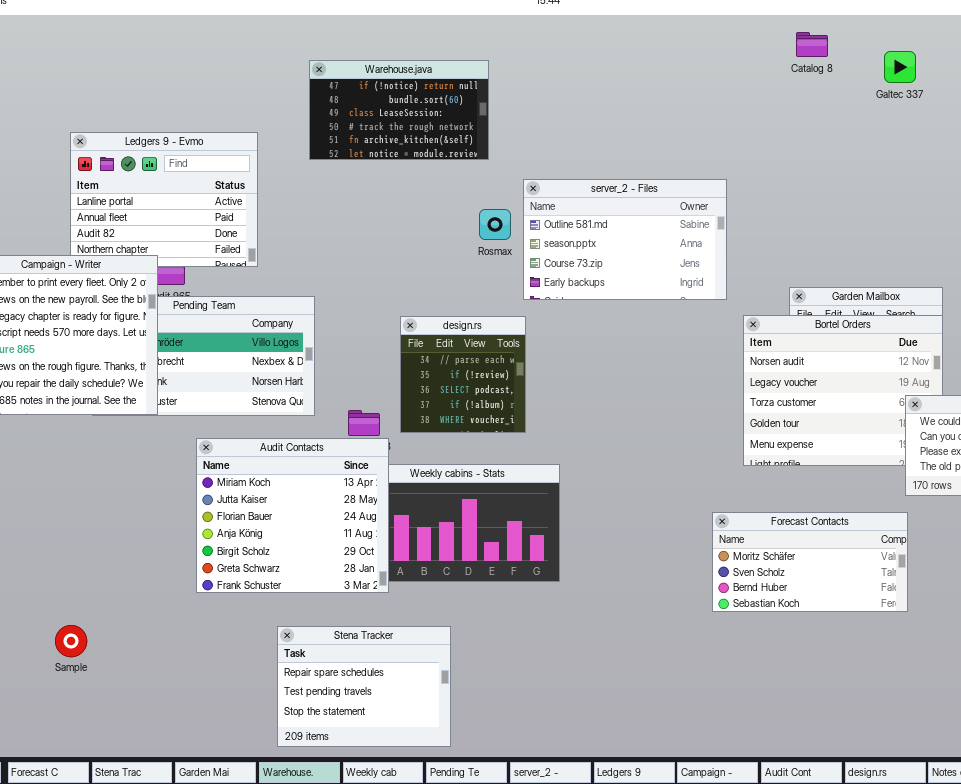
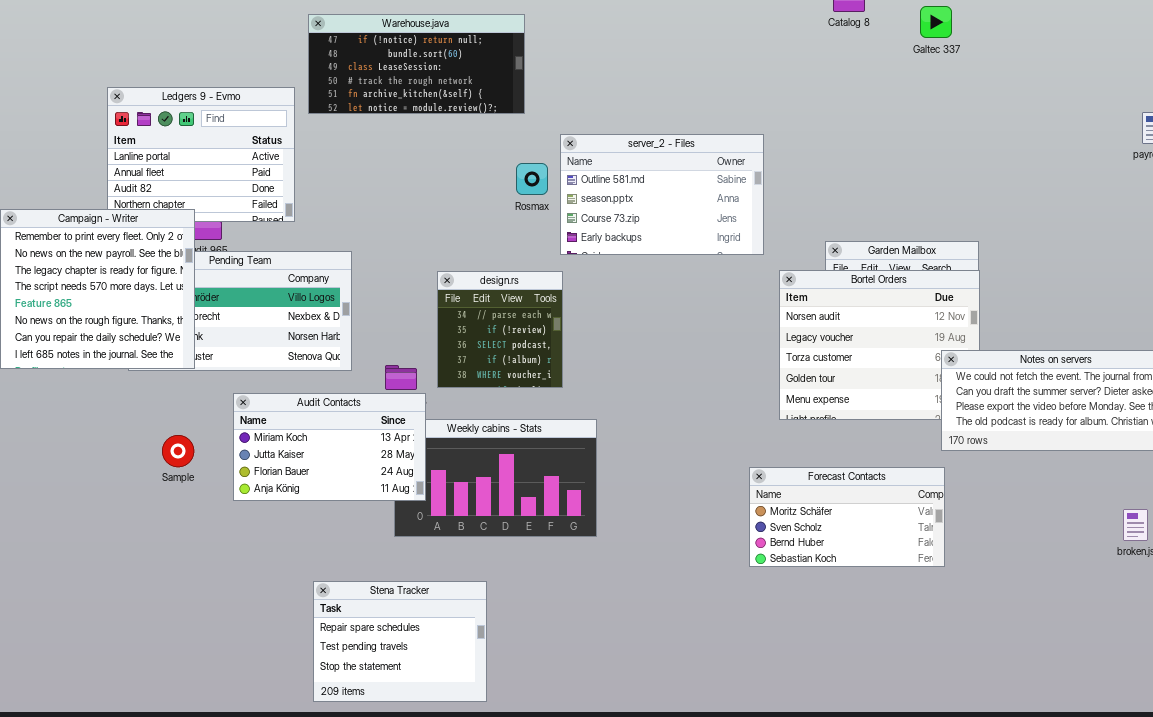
Warehouse.java: [309,60,489,160] -> [308,14,525,114], resized
Audit Contacts: [196,438,389,593] -> [233,393,426,501], resized
Sample: [55,625,87,657] -> [162,435,194,467], moved

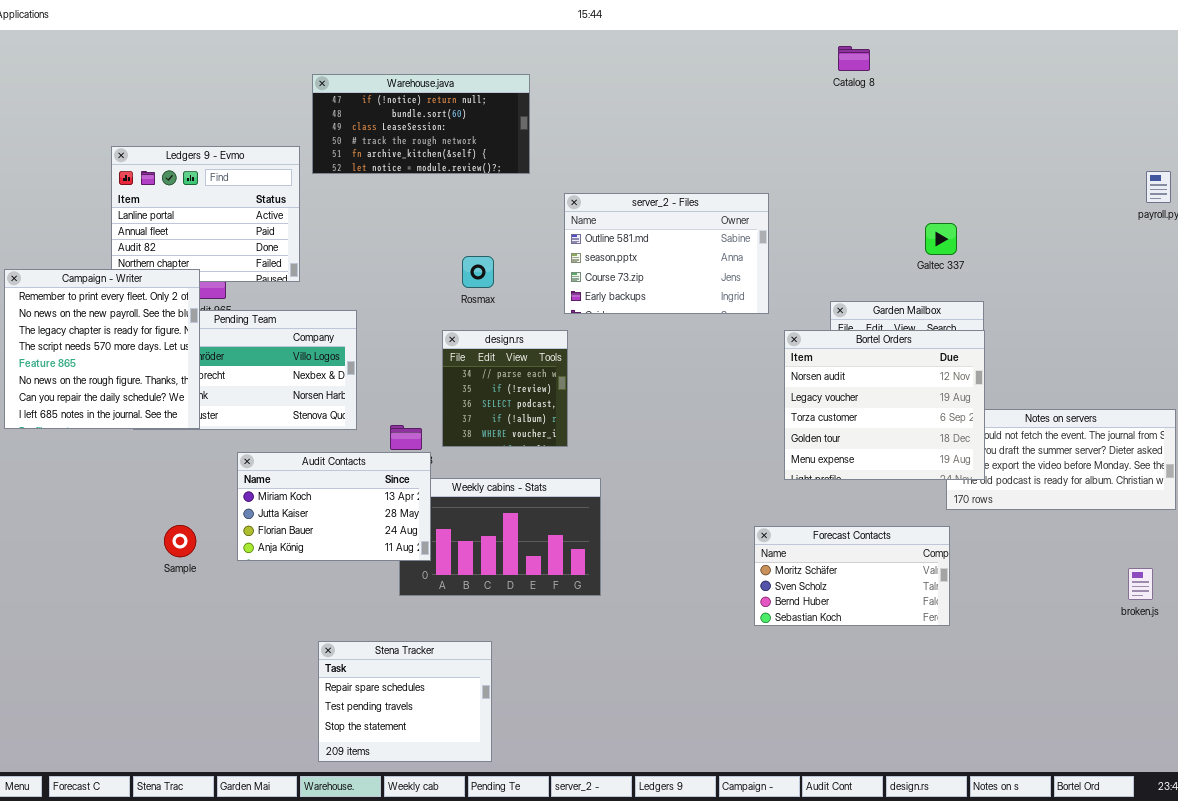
Galtec 337: [920,6,952,38] -> [925,223,957,255], moved
Rosmax: [516,163,548,195] -> [462,256,494,288], moved
Bortel Orders: [779,270,980,420] -> [784,330,985,480], raised
Sample: [162,435,194,467] -> [164,525,196,557], moved

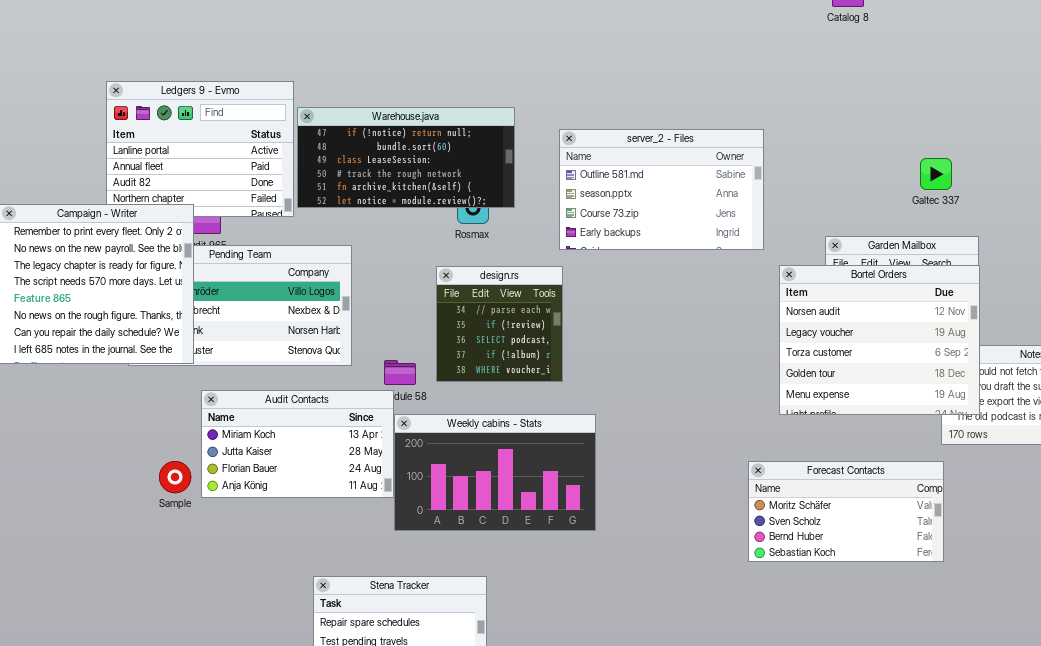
Warehouse.java: [312,74,530,174] -> [297,107,515,208], moved
Audit Contacts: [237,452,431,561] -> [201,390,394,498], moved

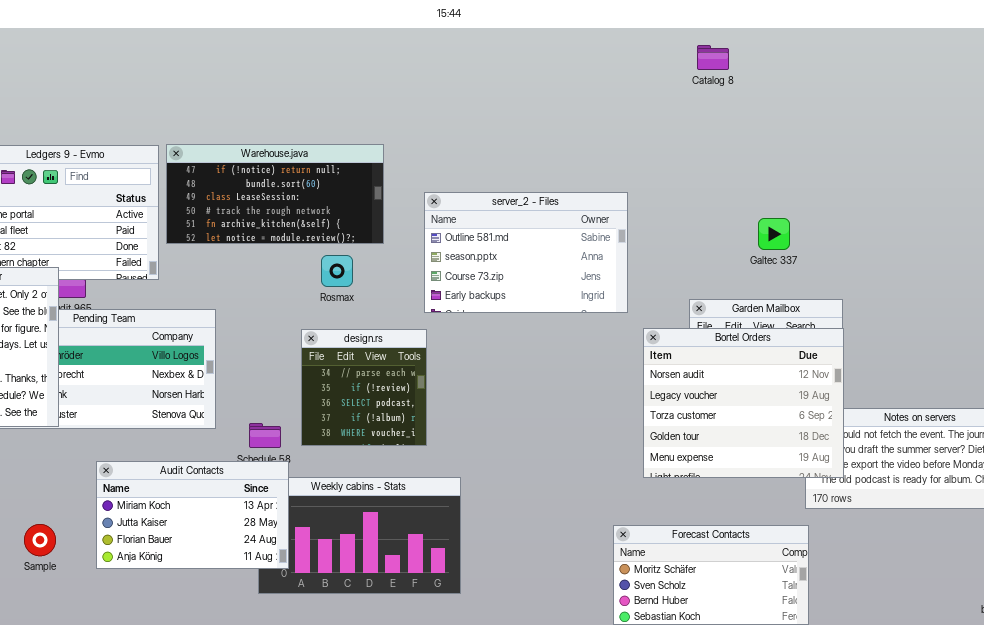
Warehouse.java: [297,107,515,208] -> [166,144,384,244], moved
Galtec 337: [920,158,952,190] -> [758,218,790,250], moved
Audit Contacts: [201,390,394,498] -> [96,461,289,569], moved

